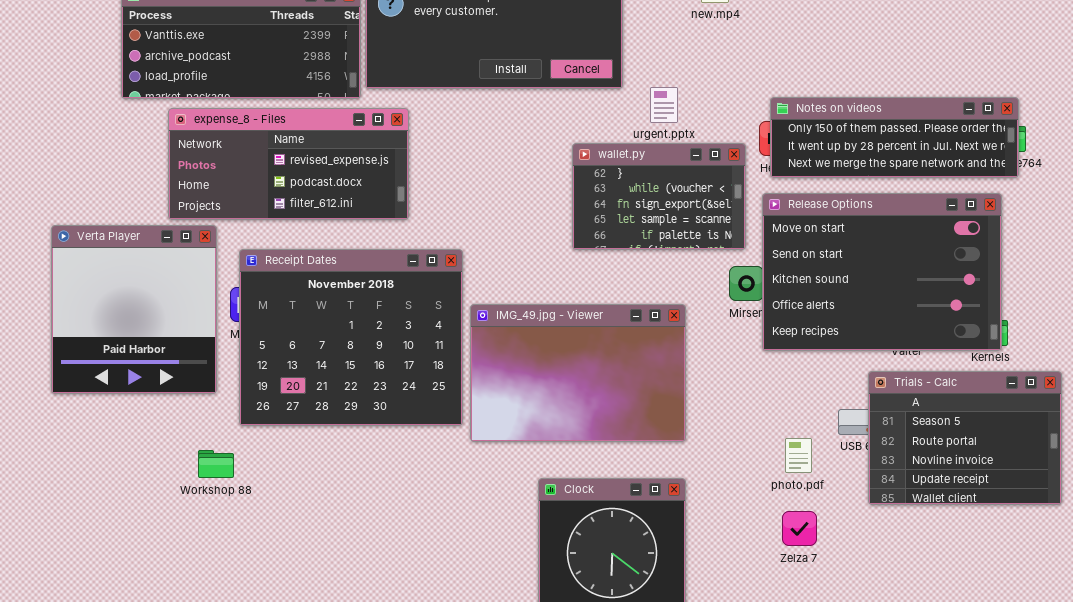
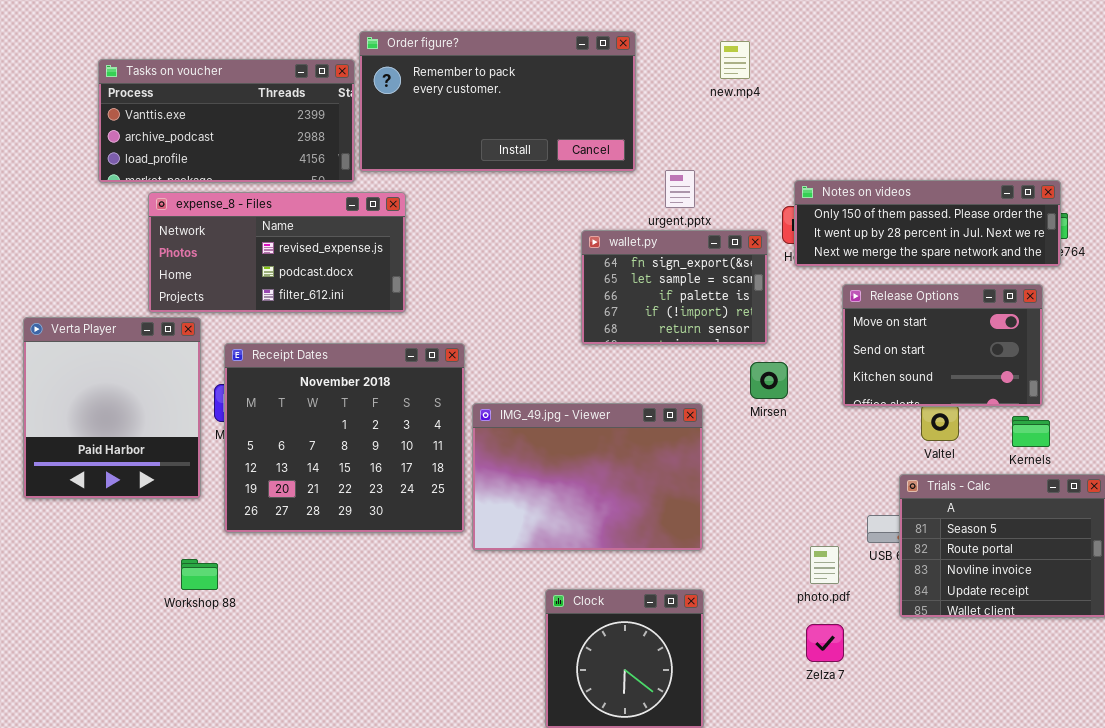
wallet.py: [572,143,746,250] -> [581,230,768,345], scrolled down 2 rows
Release Options: [762,193,1002,351] -> [842,284,1043,407], resized

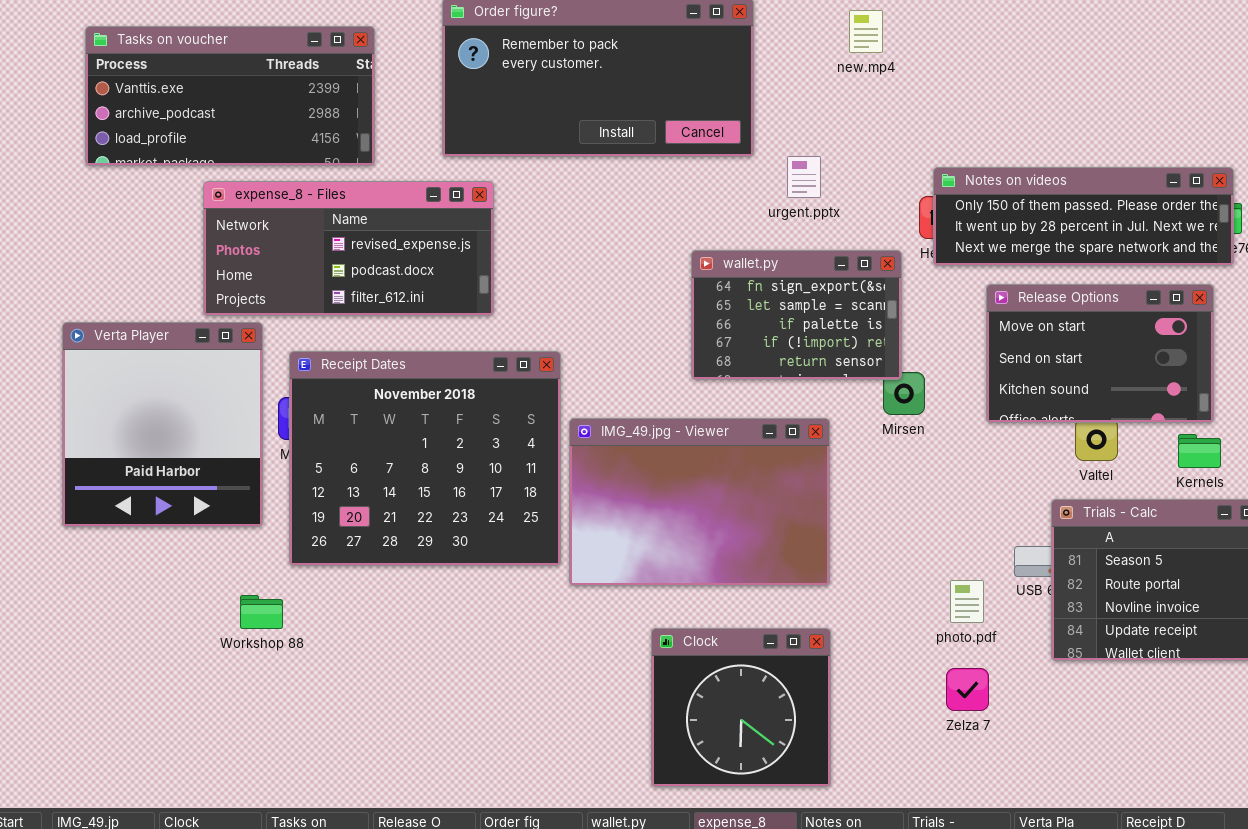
Tasks on voucher: [98,59,355,183] -> [85,26,375,166], moved
wallet.py: [581,230,768,345] -> [691,250,902,380], moved

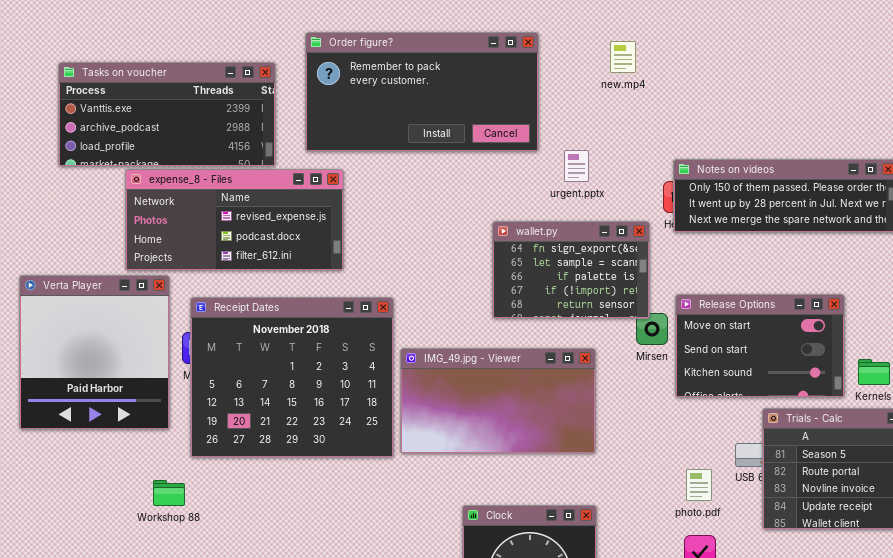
Tasks on voucher: [85,26,375,166] -> [58,62,276,167], moved
Release Options: [986,284,1214,423] -> [675,294,845,398], moved
IMG_49.jpg - Viewer: [569,418,830,586] -> [400,348,596,454], resized

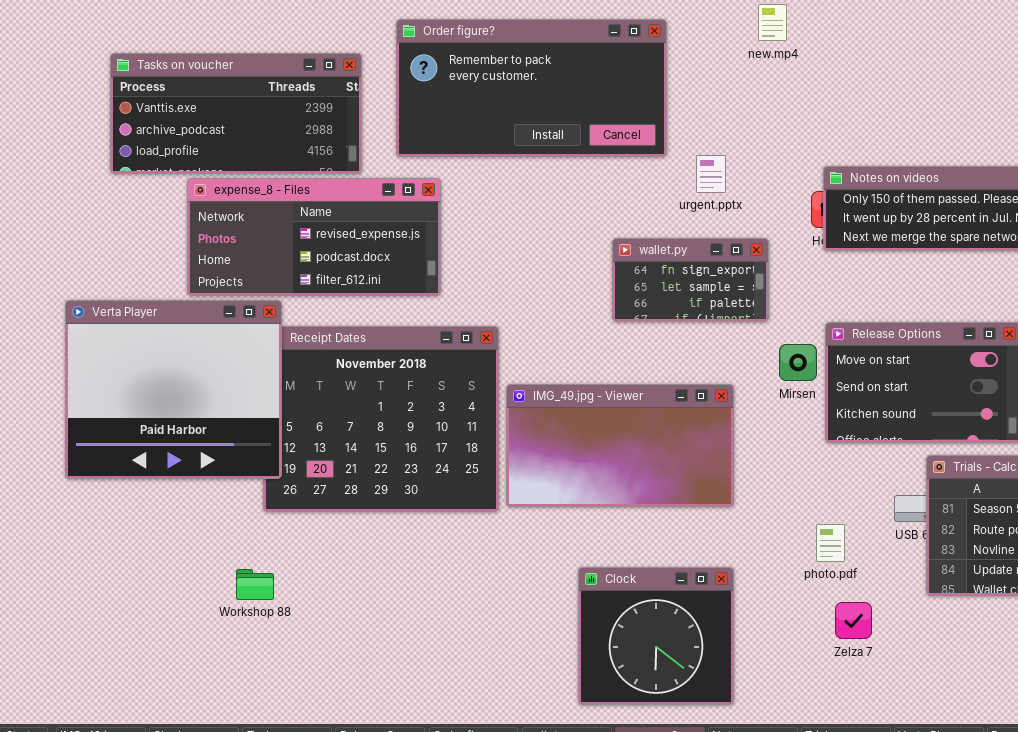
new.mp4: [610,41,636,73] -> [758,4,787,41], moved
wallet.py: [492,221,650,319] -> [612,238,769,322], resized
Verta Player: [19,275,170,430] -> [65,300,282,479], resized
photo.pdf: [686,469,712,501] -> [816,524,845,562], moved
Workshop 88: [153,480,185,506] -> [236,569,274,600], moved

